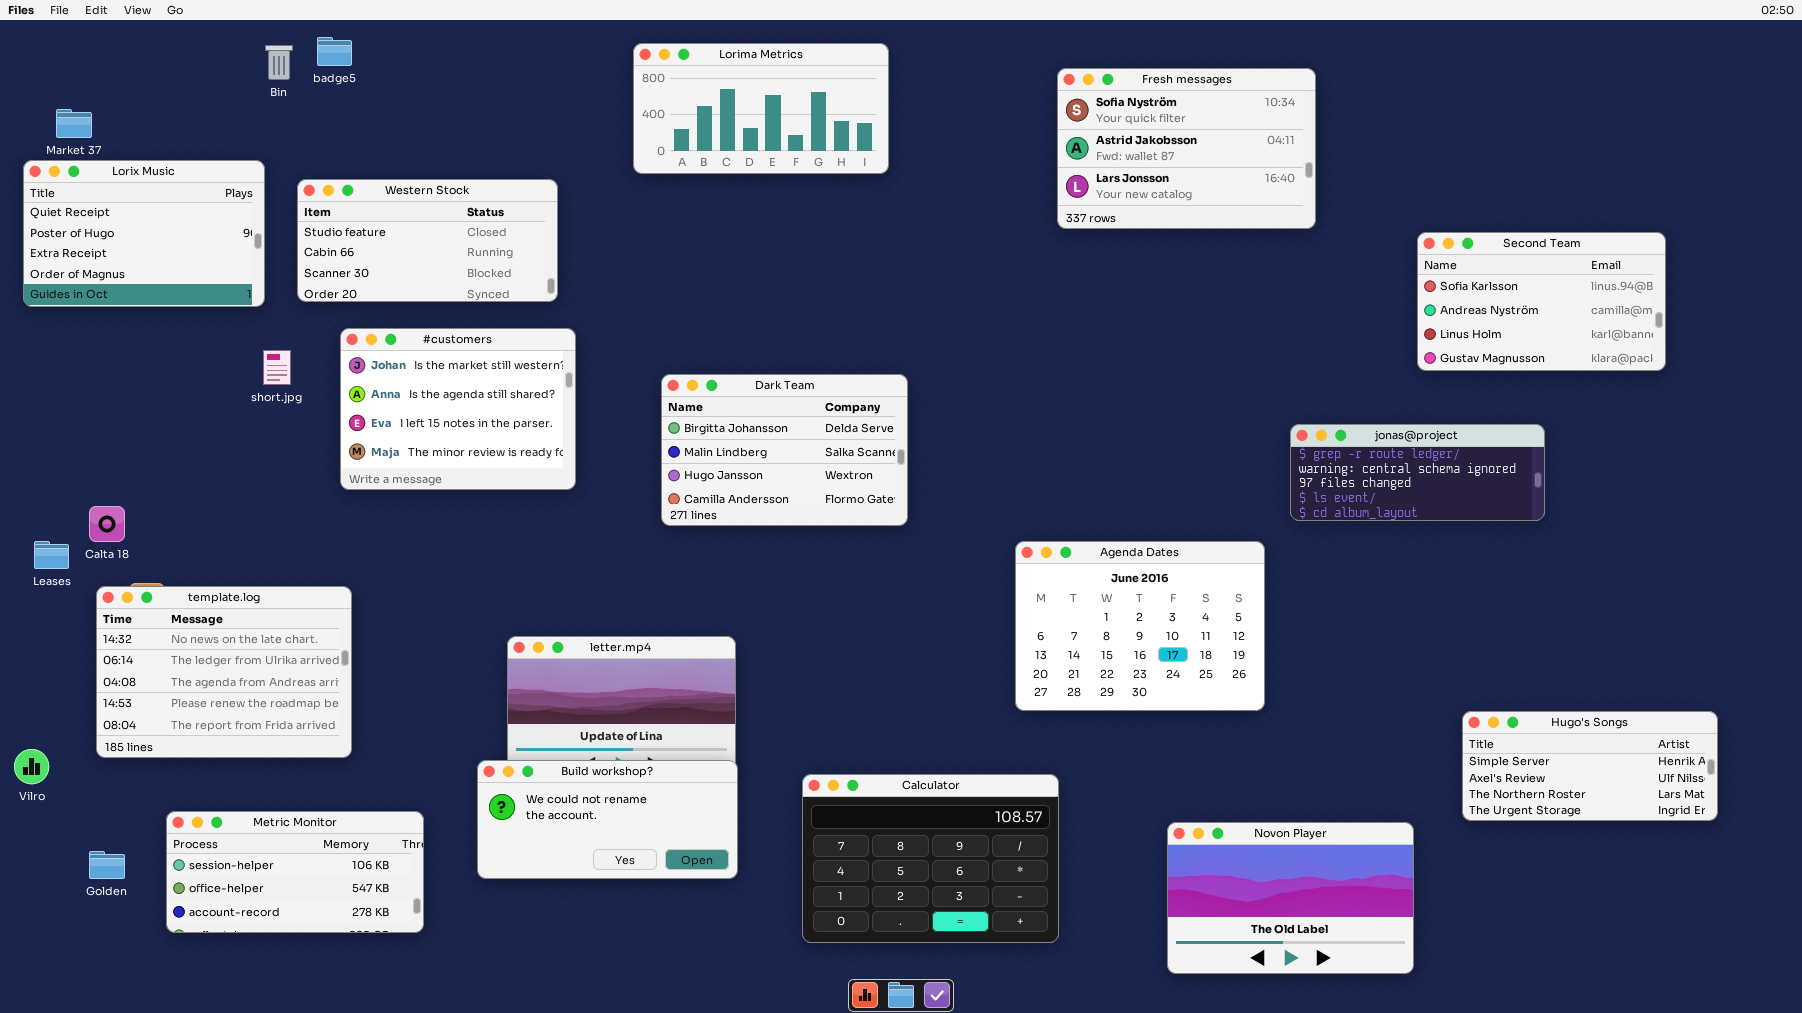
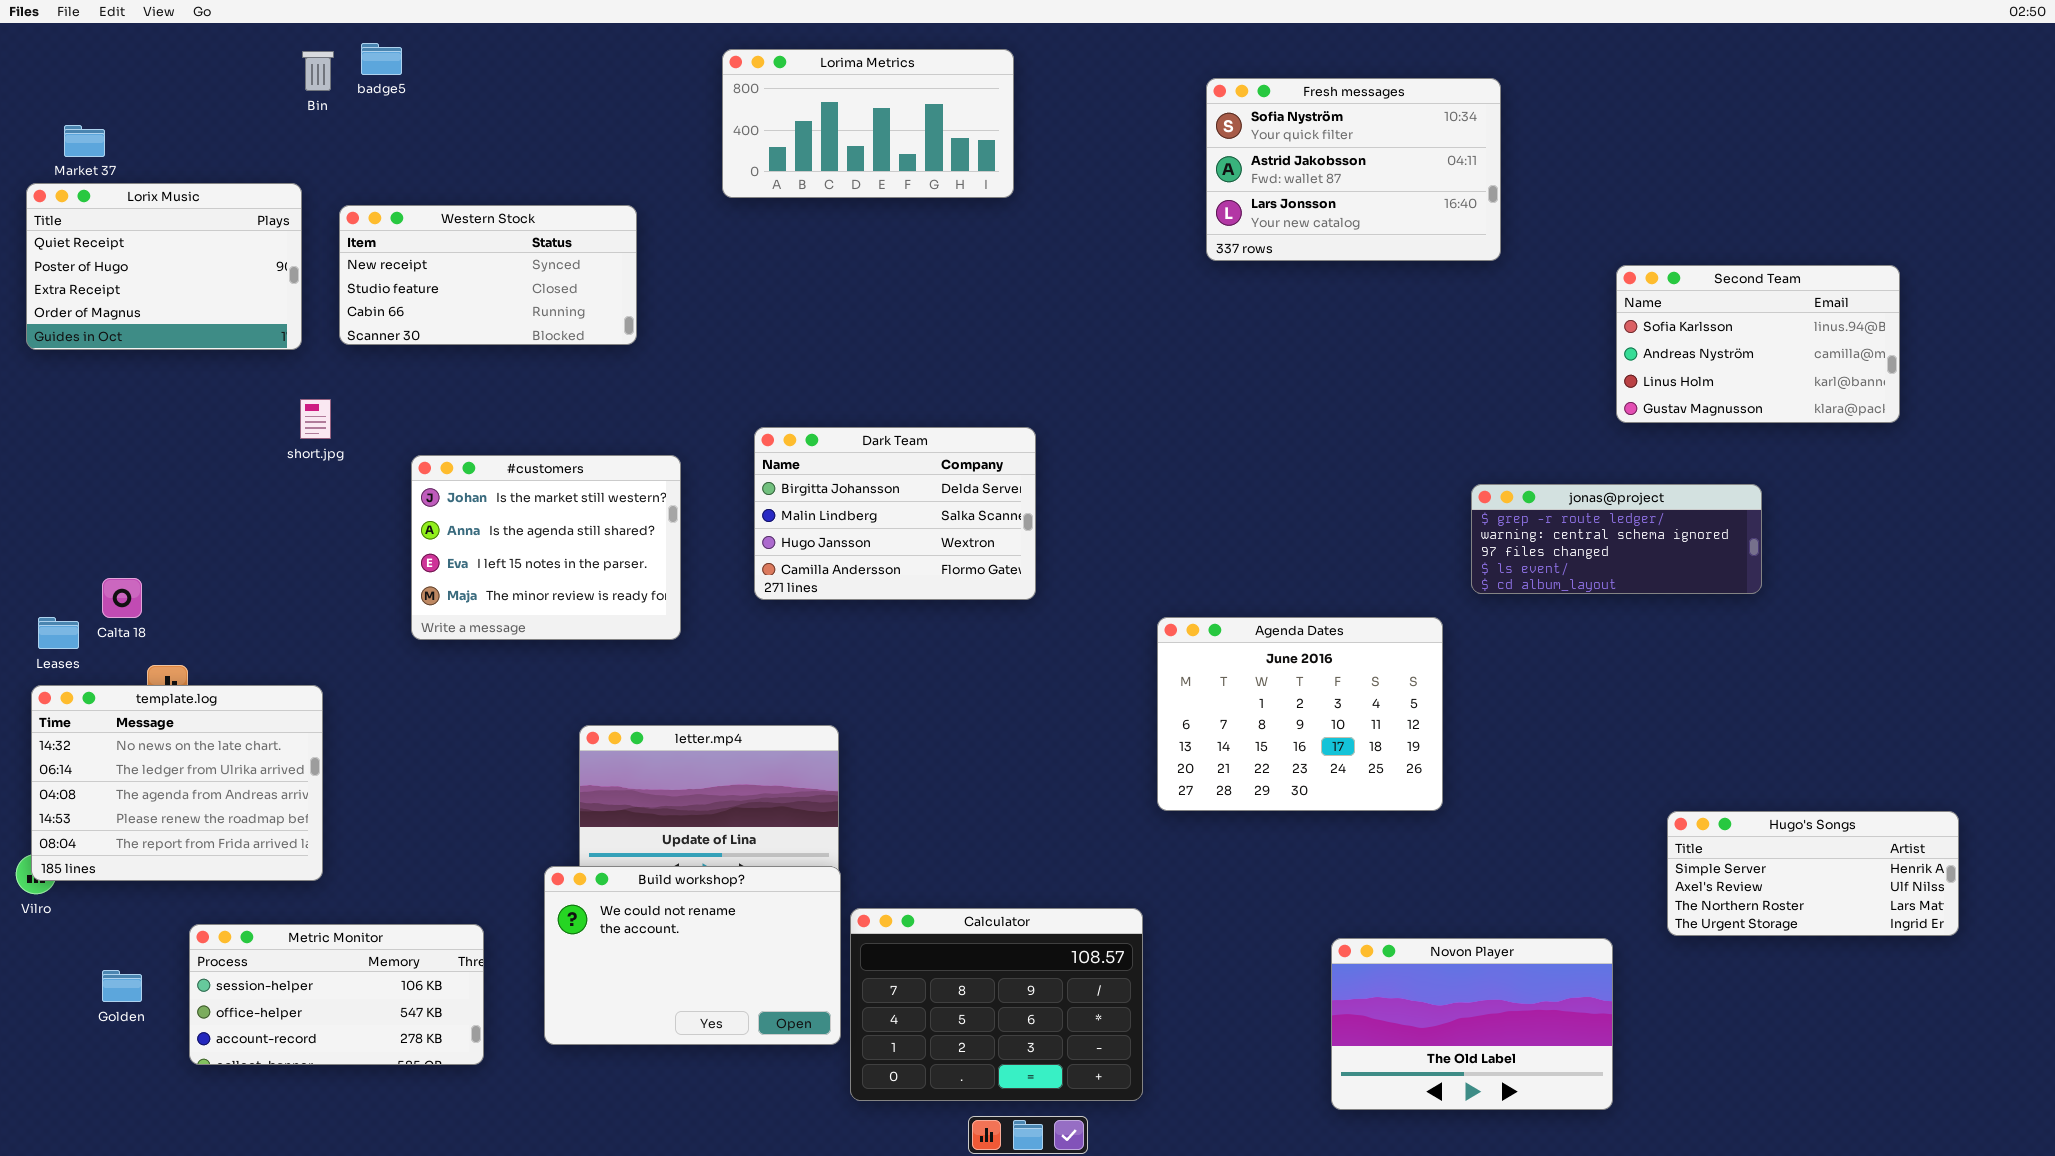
Western Stock: [297,179,558,302] -> [339,205,637,345], scrolled up 1 row
#customers: [340,328,576,490] -> [411,455,681,640], moved
template.log: [96,586,352,758] -> [31,685,323,881], moved
Build workshop?: [477,760,738,879] -> [544,866,841,1045], resized
Calculator: [802,774,1059,943] -> [850,908,1143,1101], moved

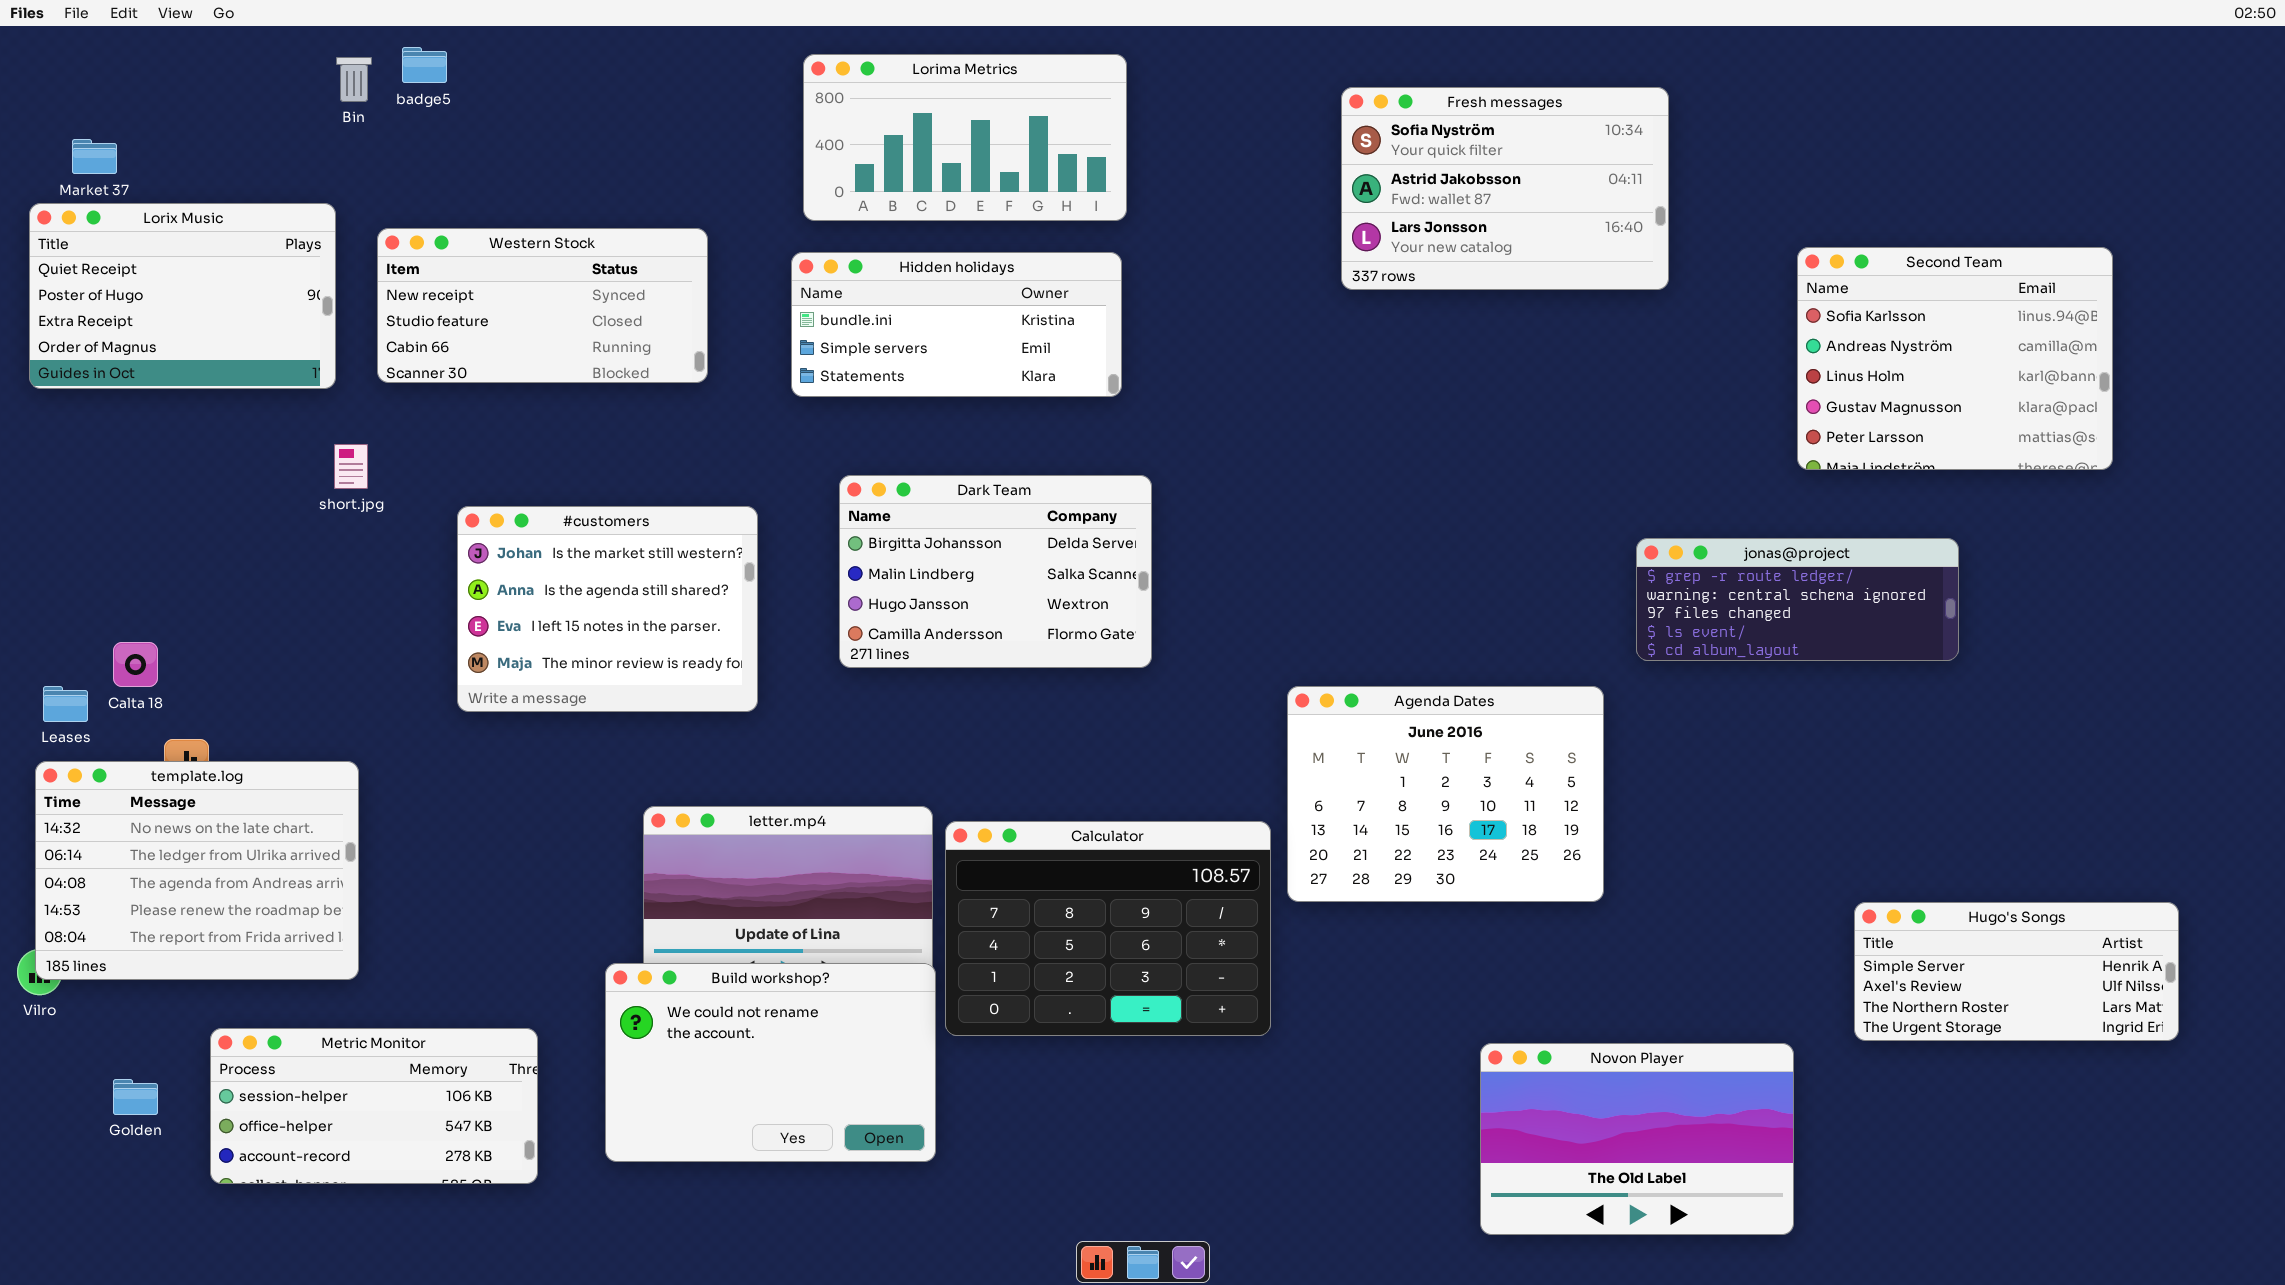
Hidden holidays: none -> [791,252,1122,397], opened
Second Team: [1616,265,1900,423] -> [1797,247,2113,470], resized
Calculator: [850,908,1143,1101] -> [945,821,1271,1036], moved

